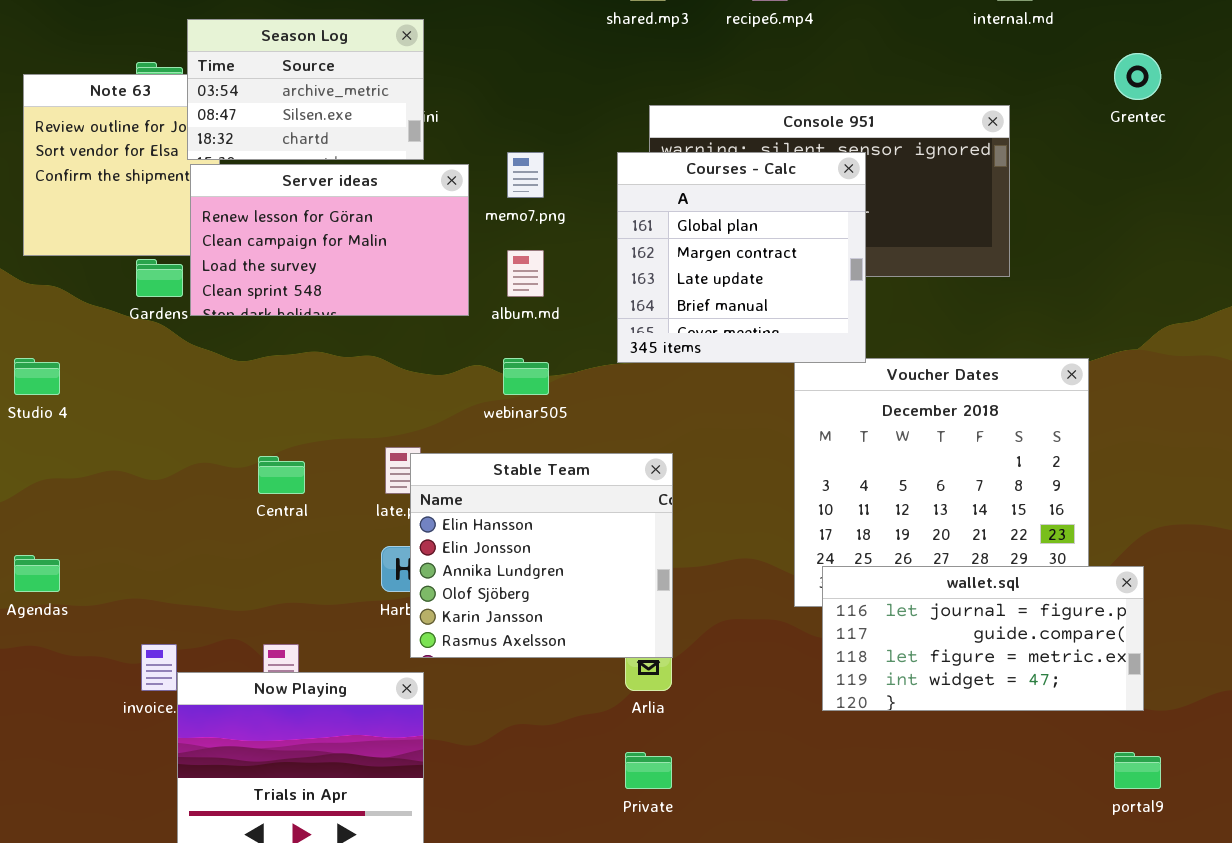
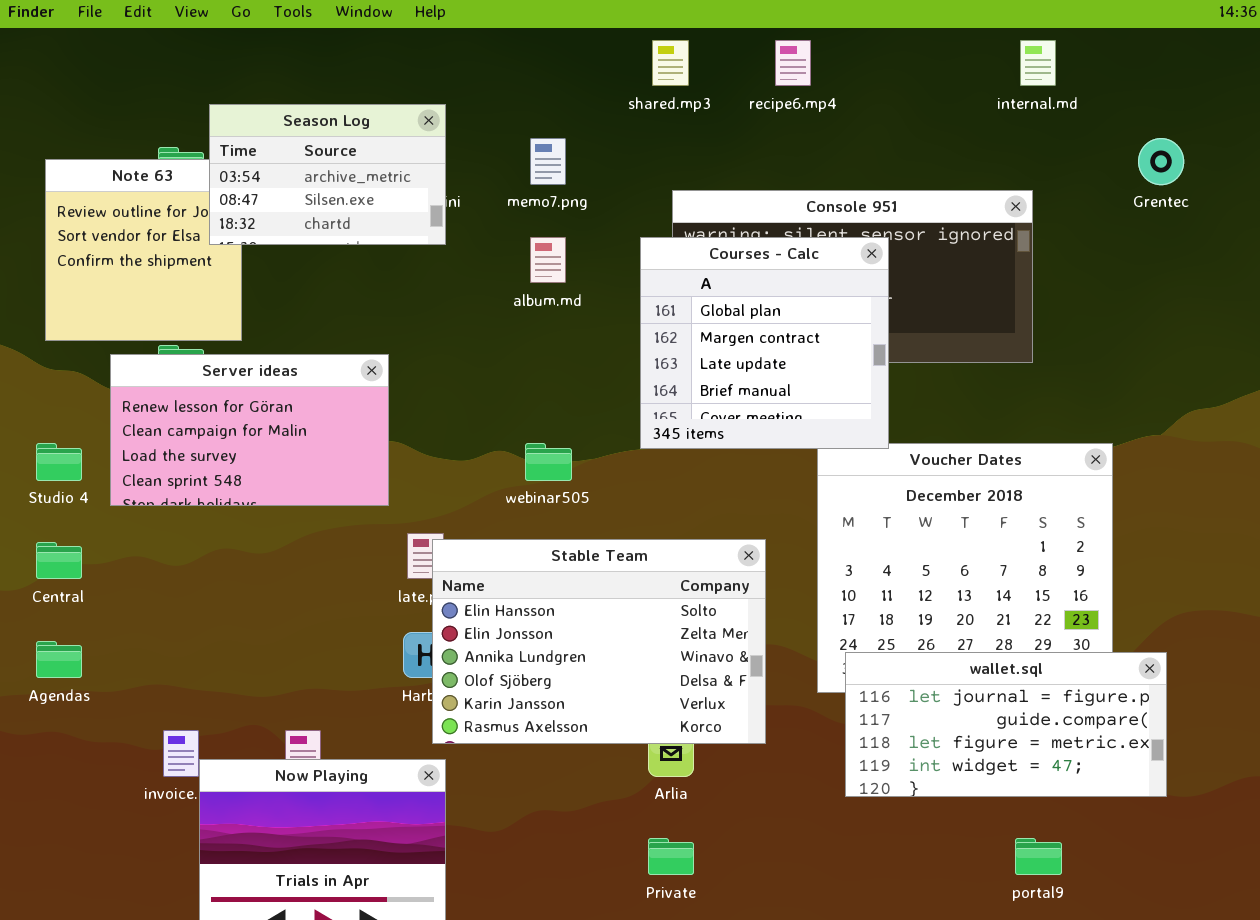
memo7.png: [507,152,544,198] -> [530,138,566,185], moved
Server ideas: [190,164,469,316] -> [110,354,389,506], moved
album.md: [507,250,544,297] -> [530,237,566,283], moved
Stable Team: [410,453,673,658] -> [432,539,766,744], resized
Central: [258,456,305,494] -> [36,542,82,579], moved
portal9: [1114,752,1161,789] -> [1015,838,1062,875], moved

